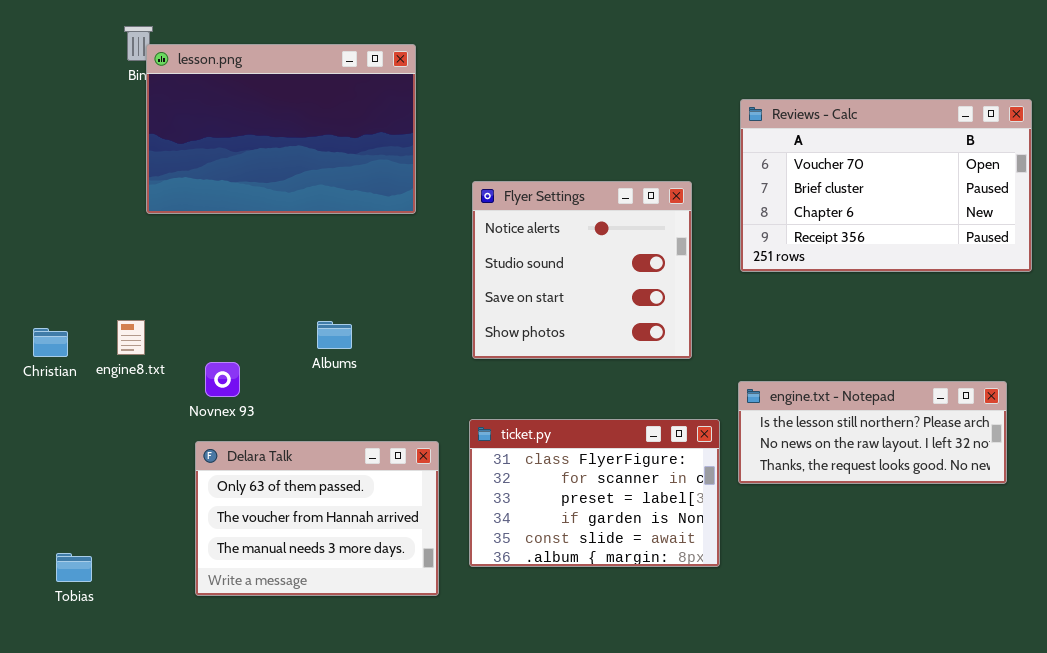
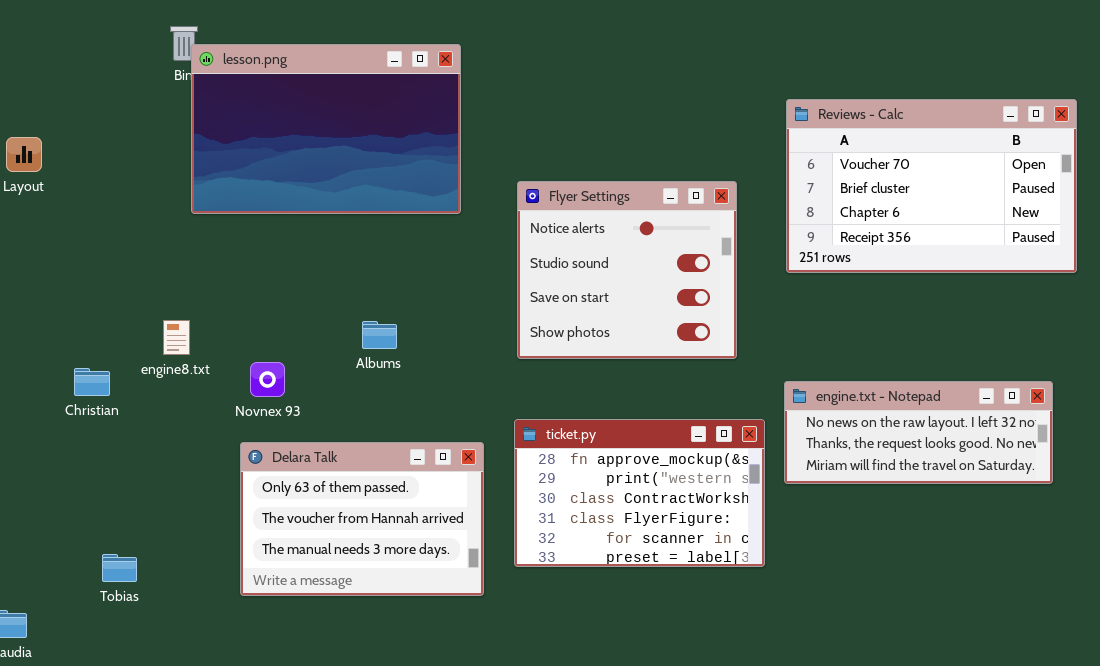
Christian: [33,328,68,357] -> [74,368,110,396], moved
engine.txt - Notepad: [738,381,1007,484] -> [784,381,1053,484], scrolled down 1 row
ticket.py: [469,419,720,567] -> [514,419,765,567], scrolled up 3 rows

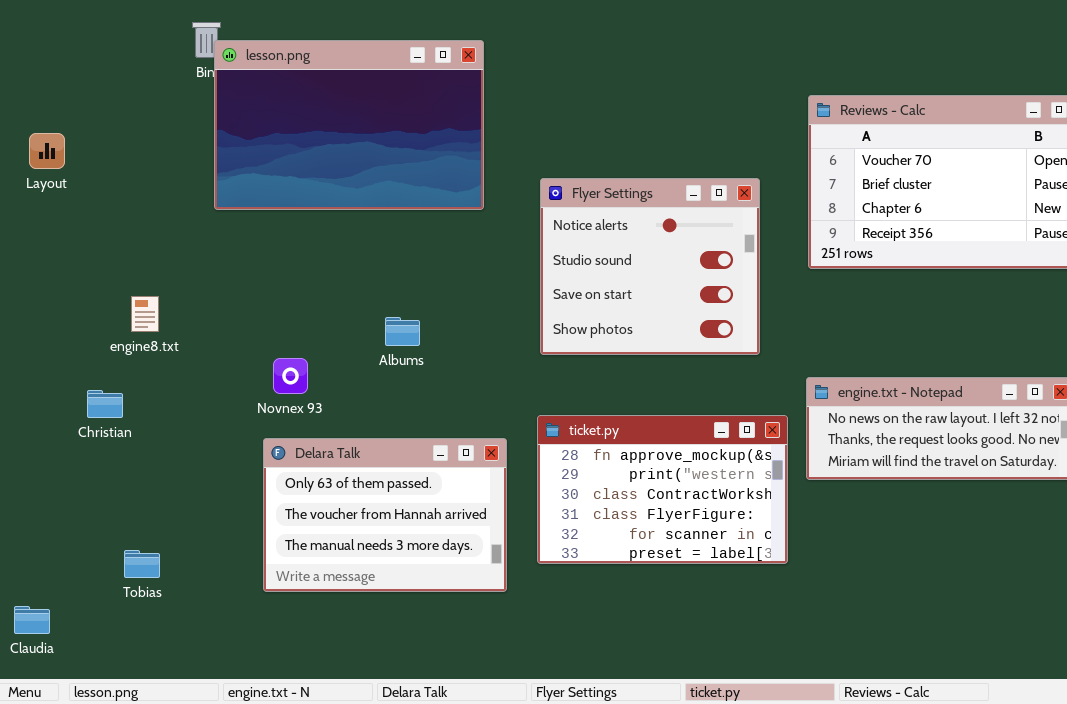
engine8.txt: [163,320,190,355] -> [131,296,159,332], moved
Christian: [74,368,110,396] -> [87,390,123,418], moved

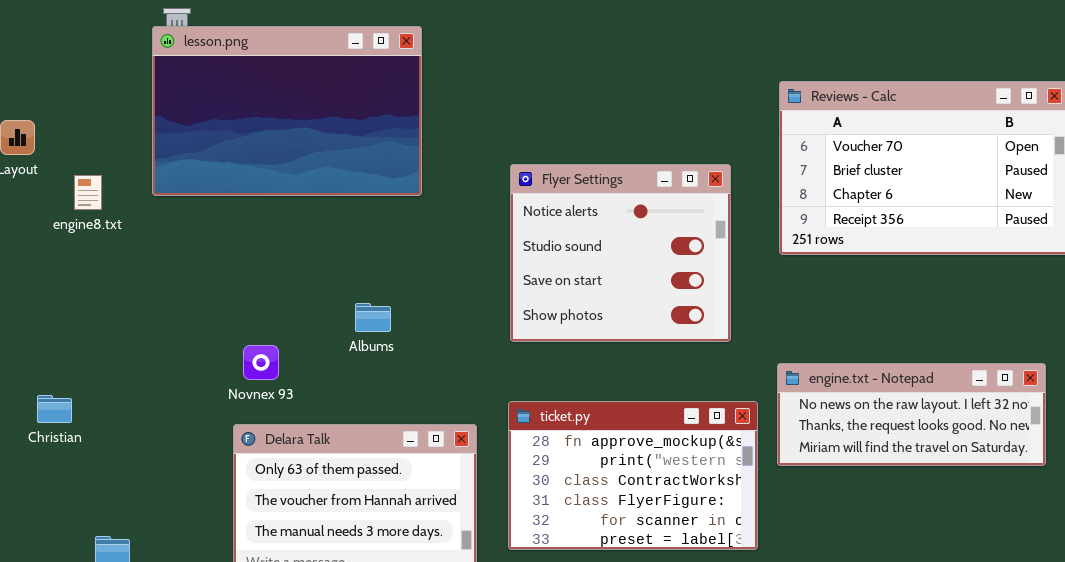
lesson.png: [214,40,484,210] -> [152,26,422,196], moved
engine8.txt: [131,296,159,332] -> [74,175,102,210], moved
Christian: [87,390,123,418] -> [37,395,72,423], moved

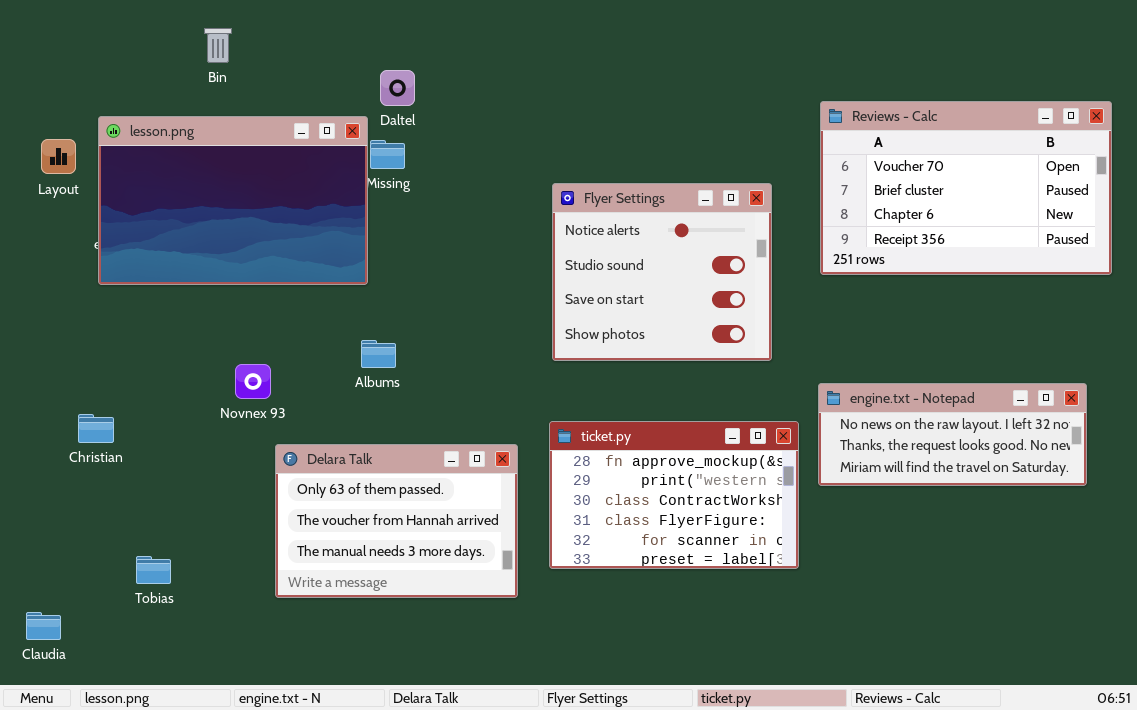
lesson.png: [152,26,422,196] -> [98,116,368,285], moved
Albums: [355,303,391,332] -> [361,340,396,368], moved
Novnex 93: [243,345,279,380] -> [235,364,271,399], moved

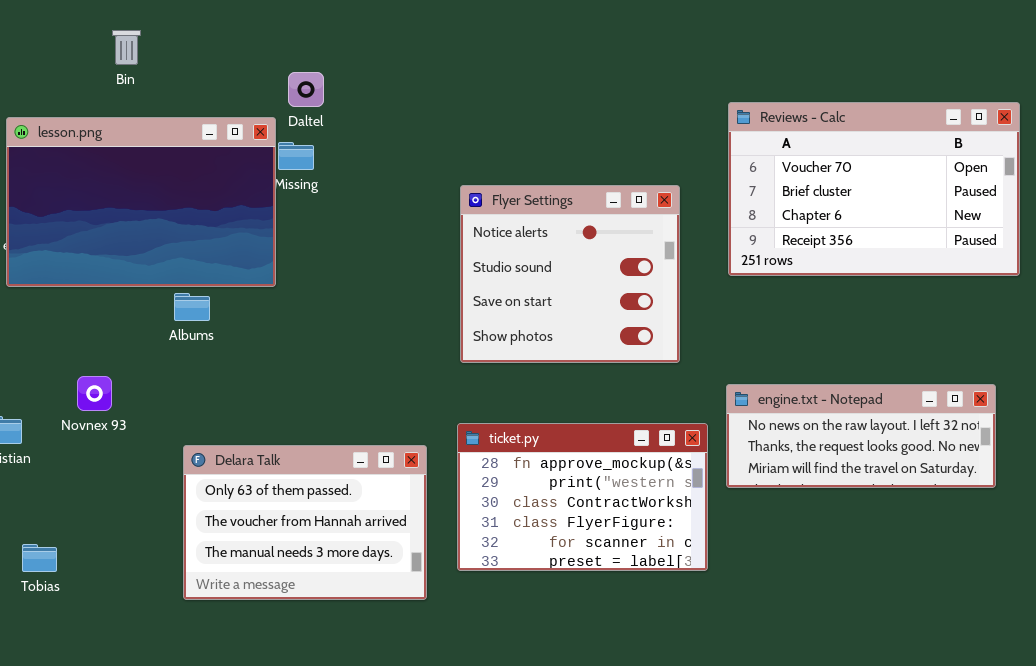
Albums: [361,340,396,368] -> [174,293,210,321], moved
Novnex 93: [235,364,271,399] -> [77,376,112,411], moved
Tobias: [136,556,171,584] -> [22,544,57,572], moved

